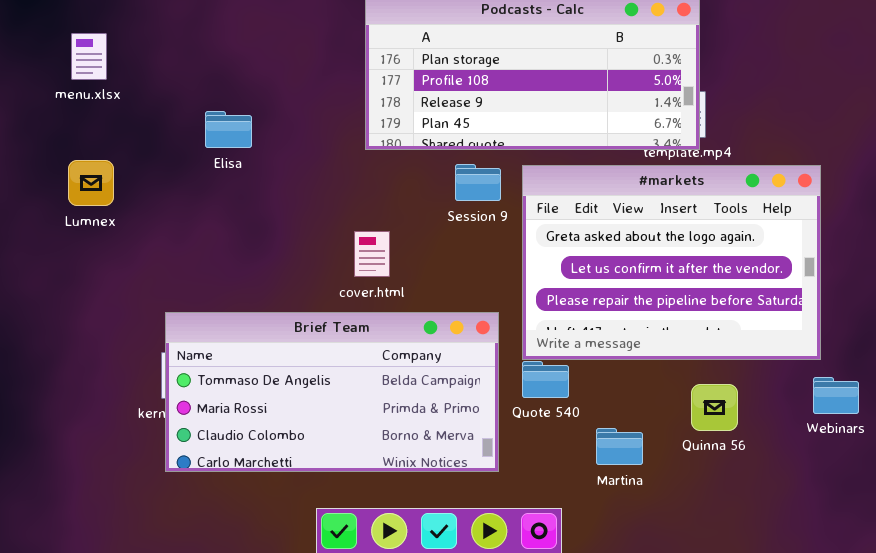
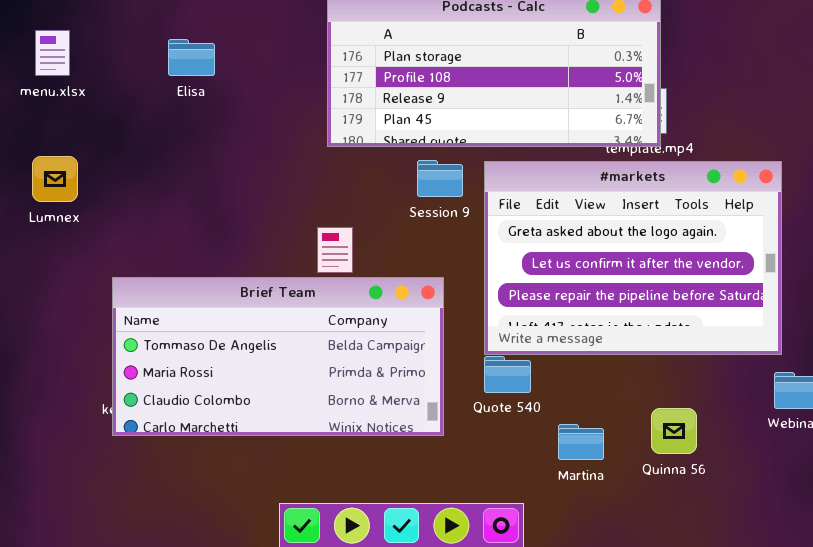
Elisa: [205,111,252,148] -> [168,39,215,76], moved
Brief Team: [165,312,499,472] -> [112,277,444,436], moved
Quinna 56: [691,384,738,431] -> [651,408,697,454], moved

